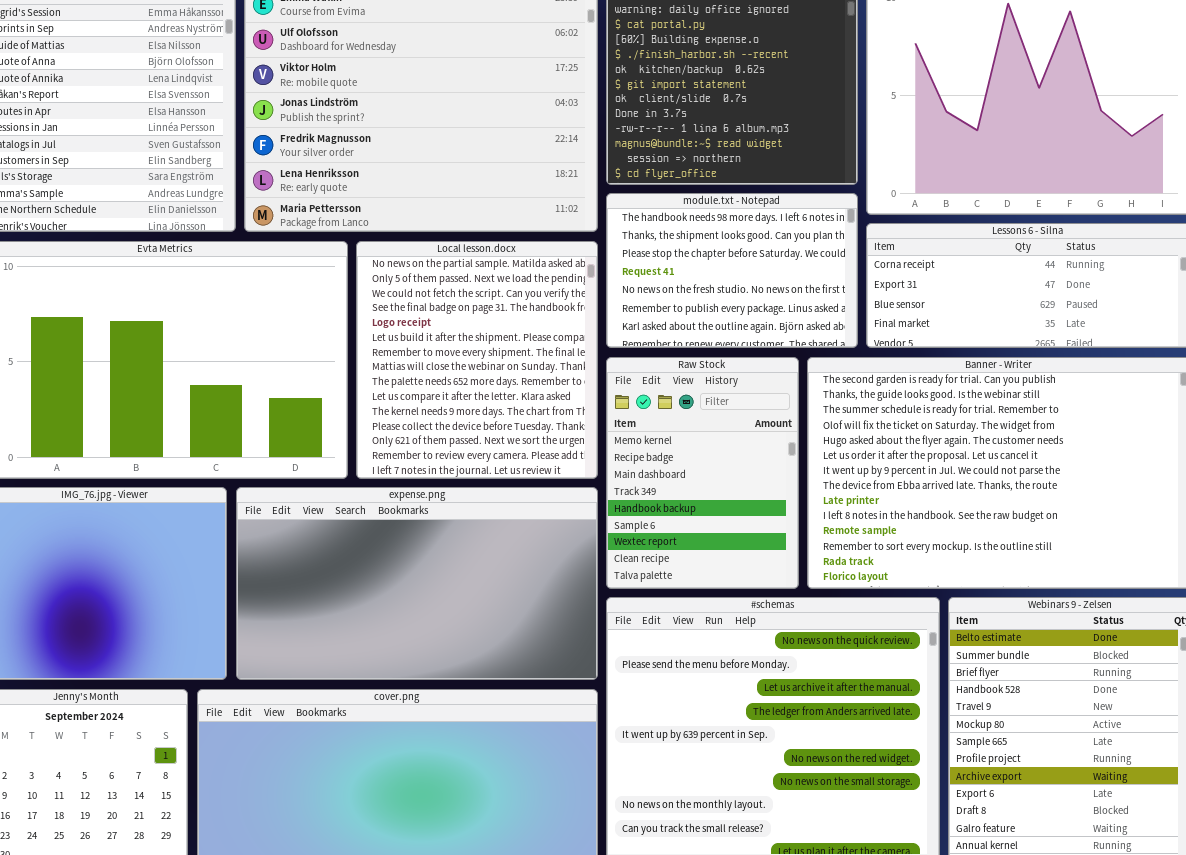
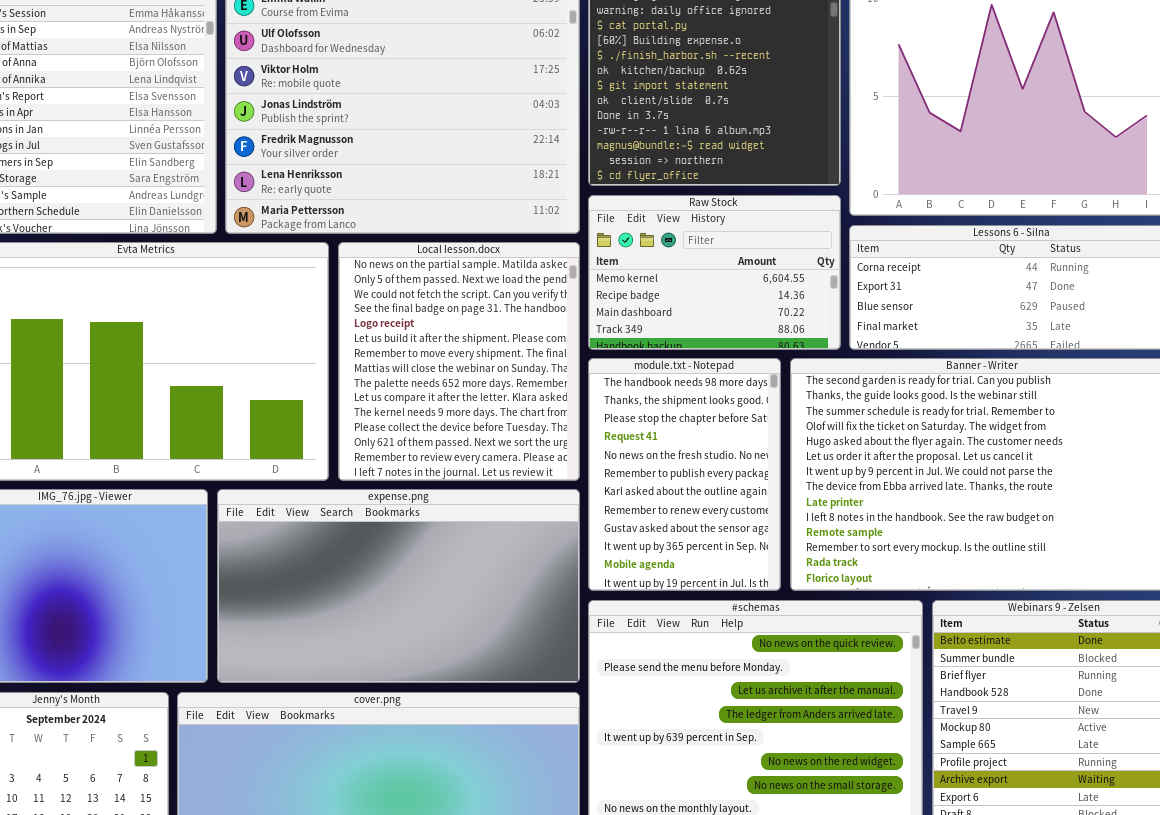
module.txt - Notepad: [606,193,858,348] -> [588,358,781,591], moved, resized
Raw Stock: [606,357,799,589] -> [588,195,841,350], moved, resized

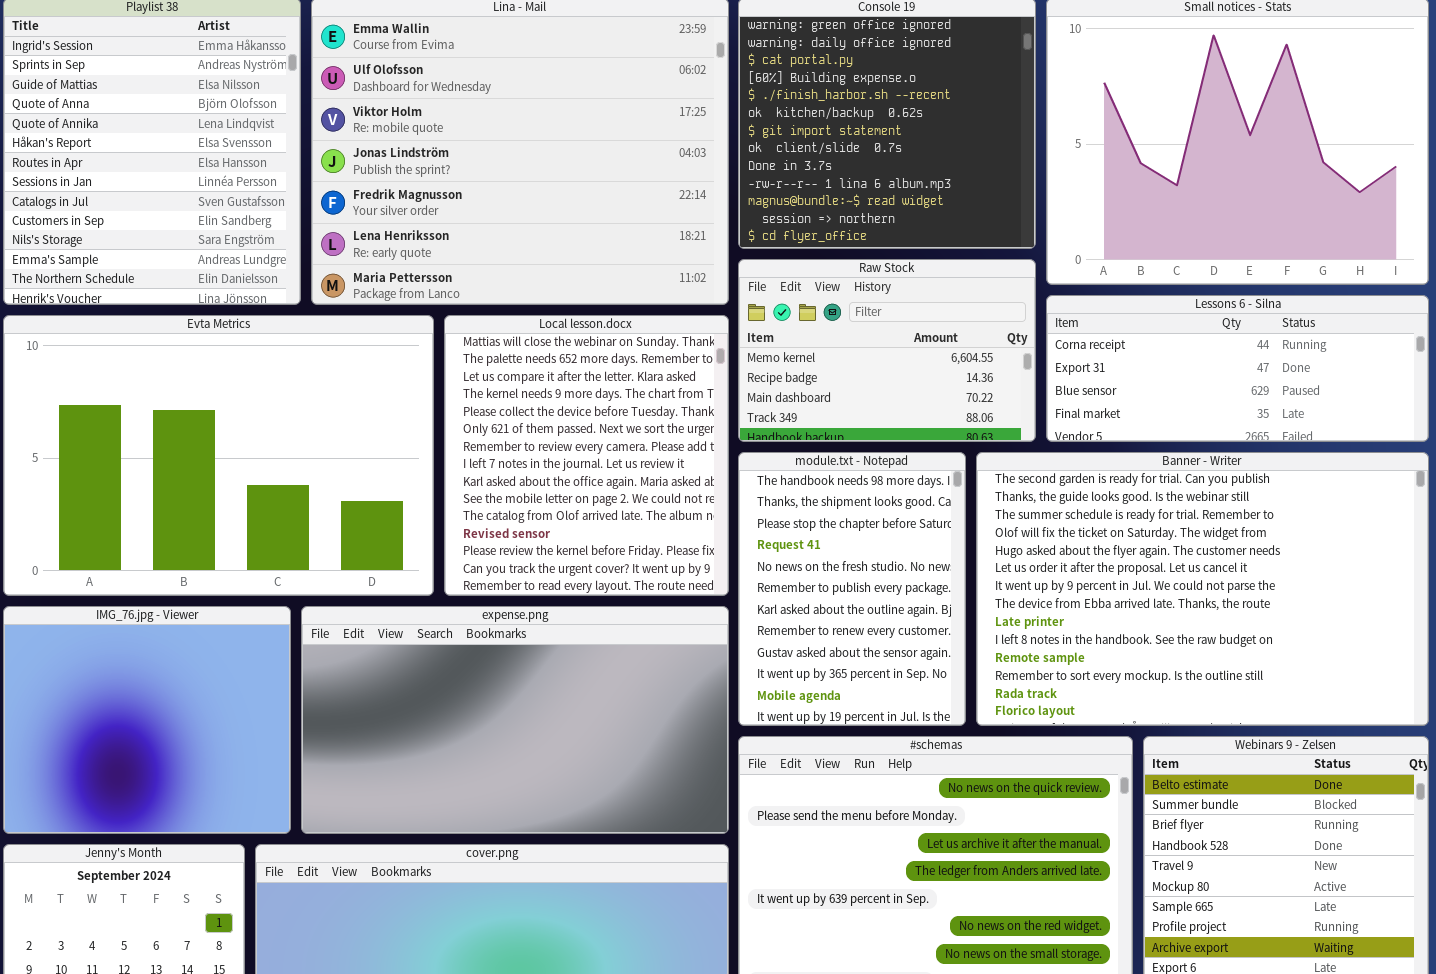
Local lesson.docx: [338,242,580,481] -> [444,315,729,596], scrolled down 7 rows

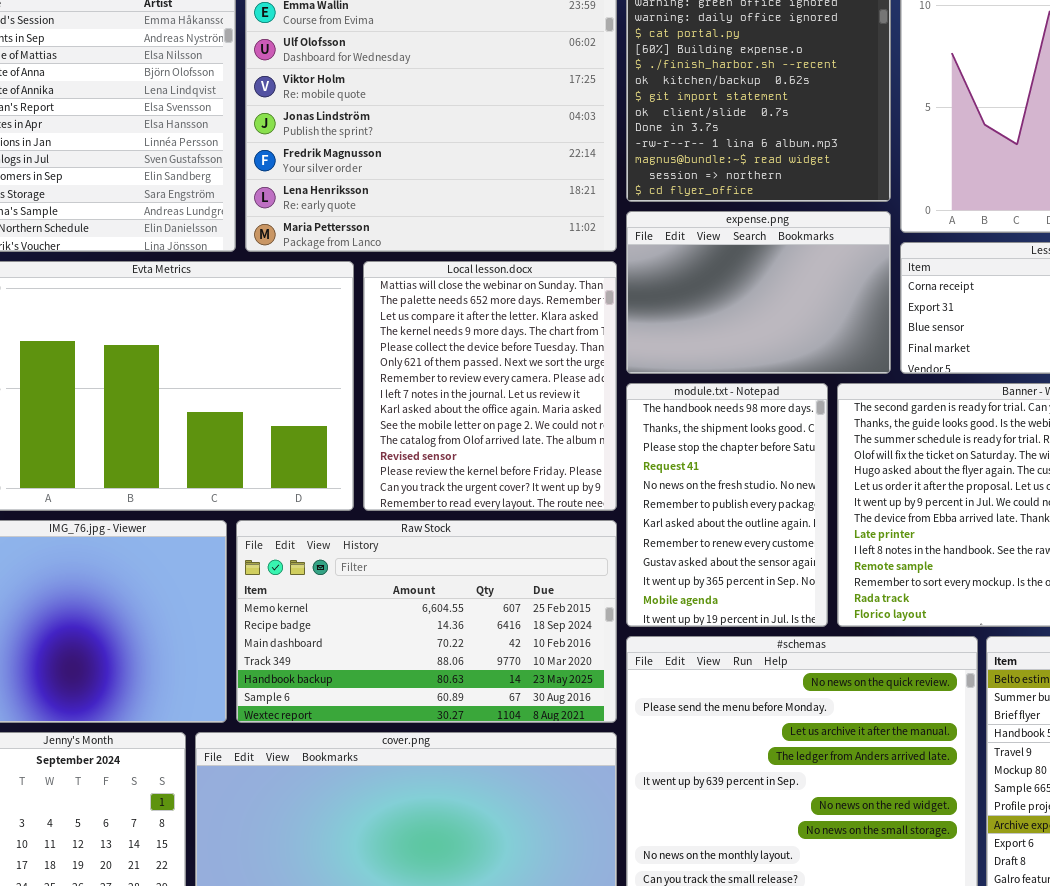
Raw Stock: [738,259,1036,442] -> [236,520,617,723], moved, resized
expense.png: [301,606,729,834] -> [626,211,891,374], moved, resized

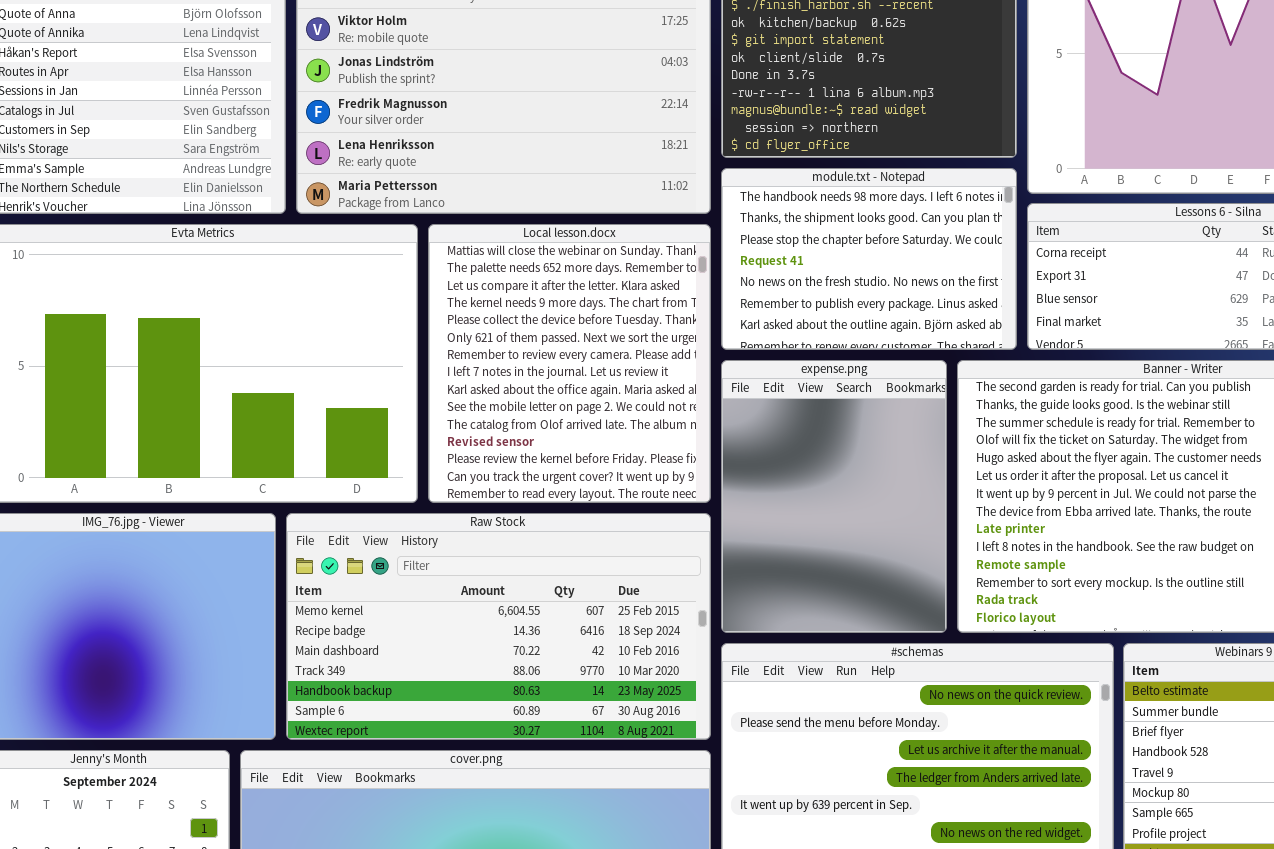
expense.png: [626,211,891,374] -> [721,360,947,633], moved, resized
module.txt - Notepad: [626,383,828,627] -> [721,168,1017,350], moved, resized

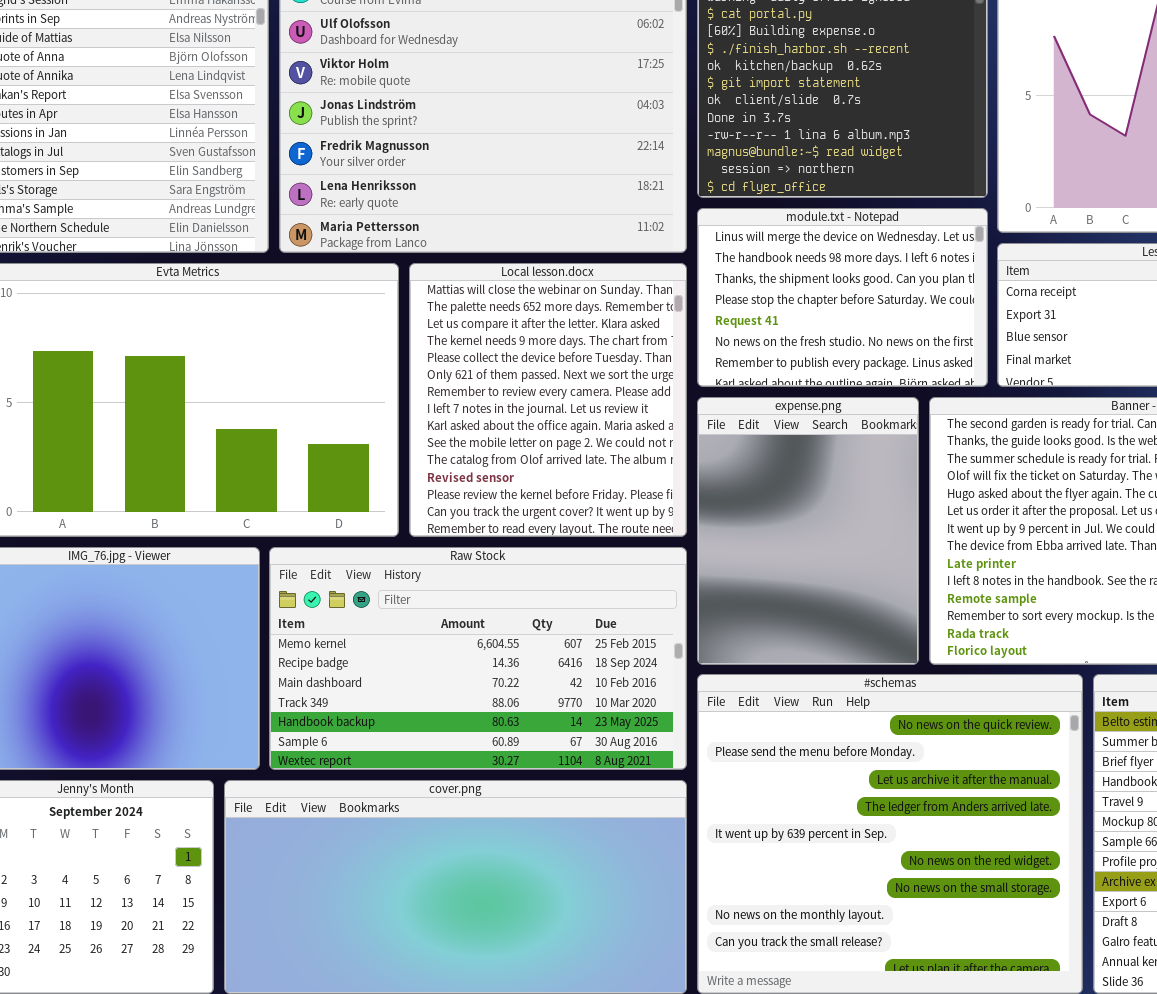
module.txt - Notepad: [721,168,1017,350] -> [697,208,988,387], scrolled up 1 row

